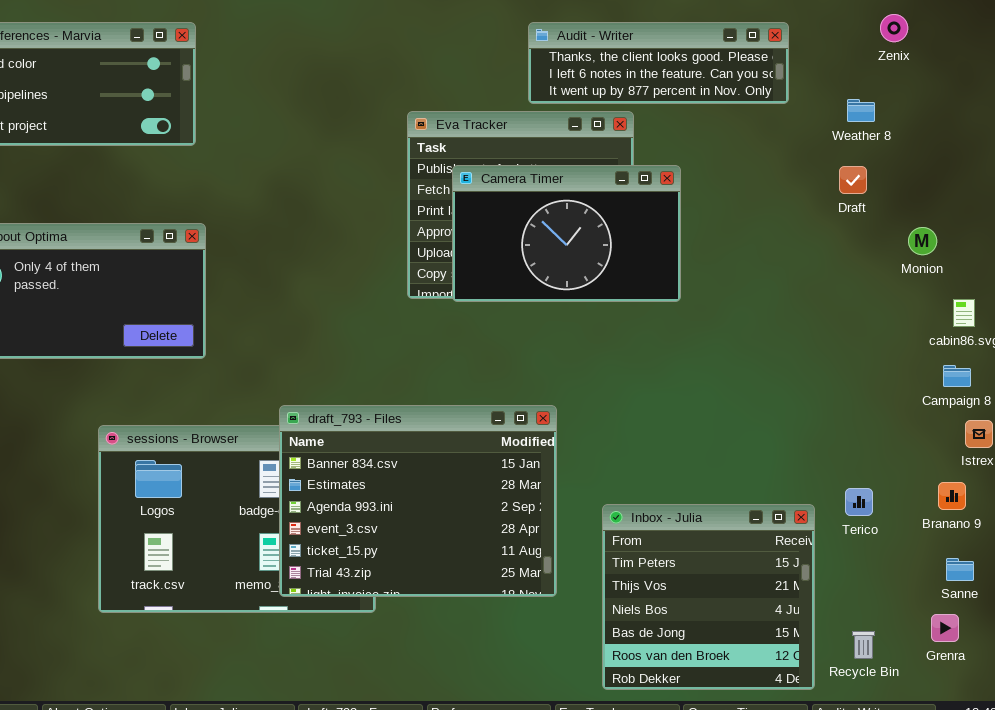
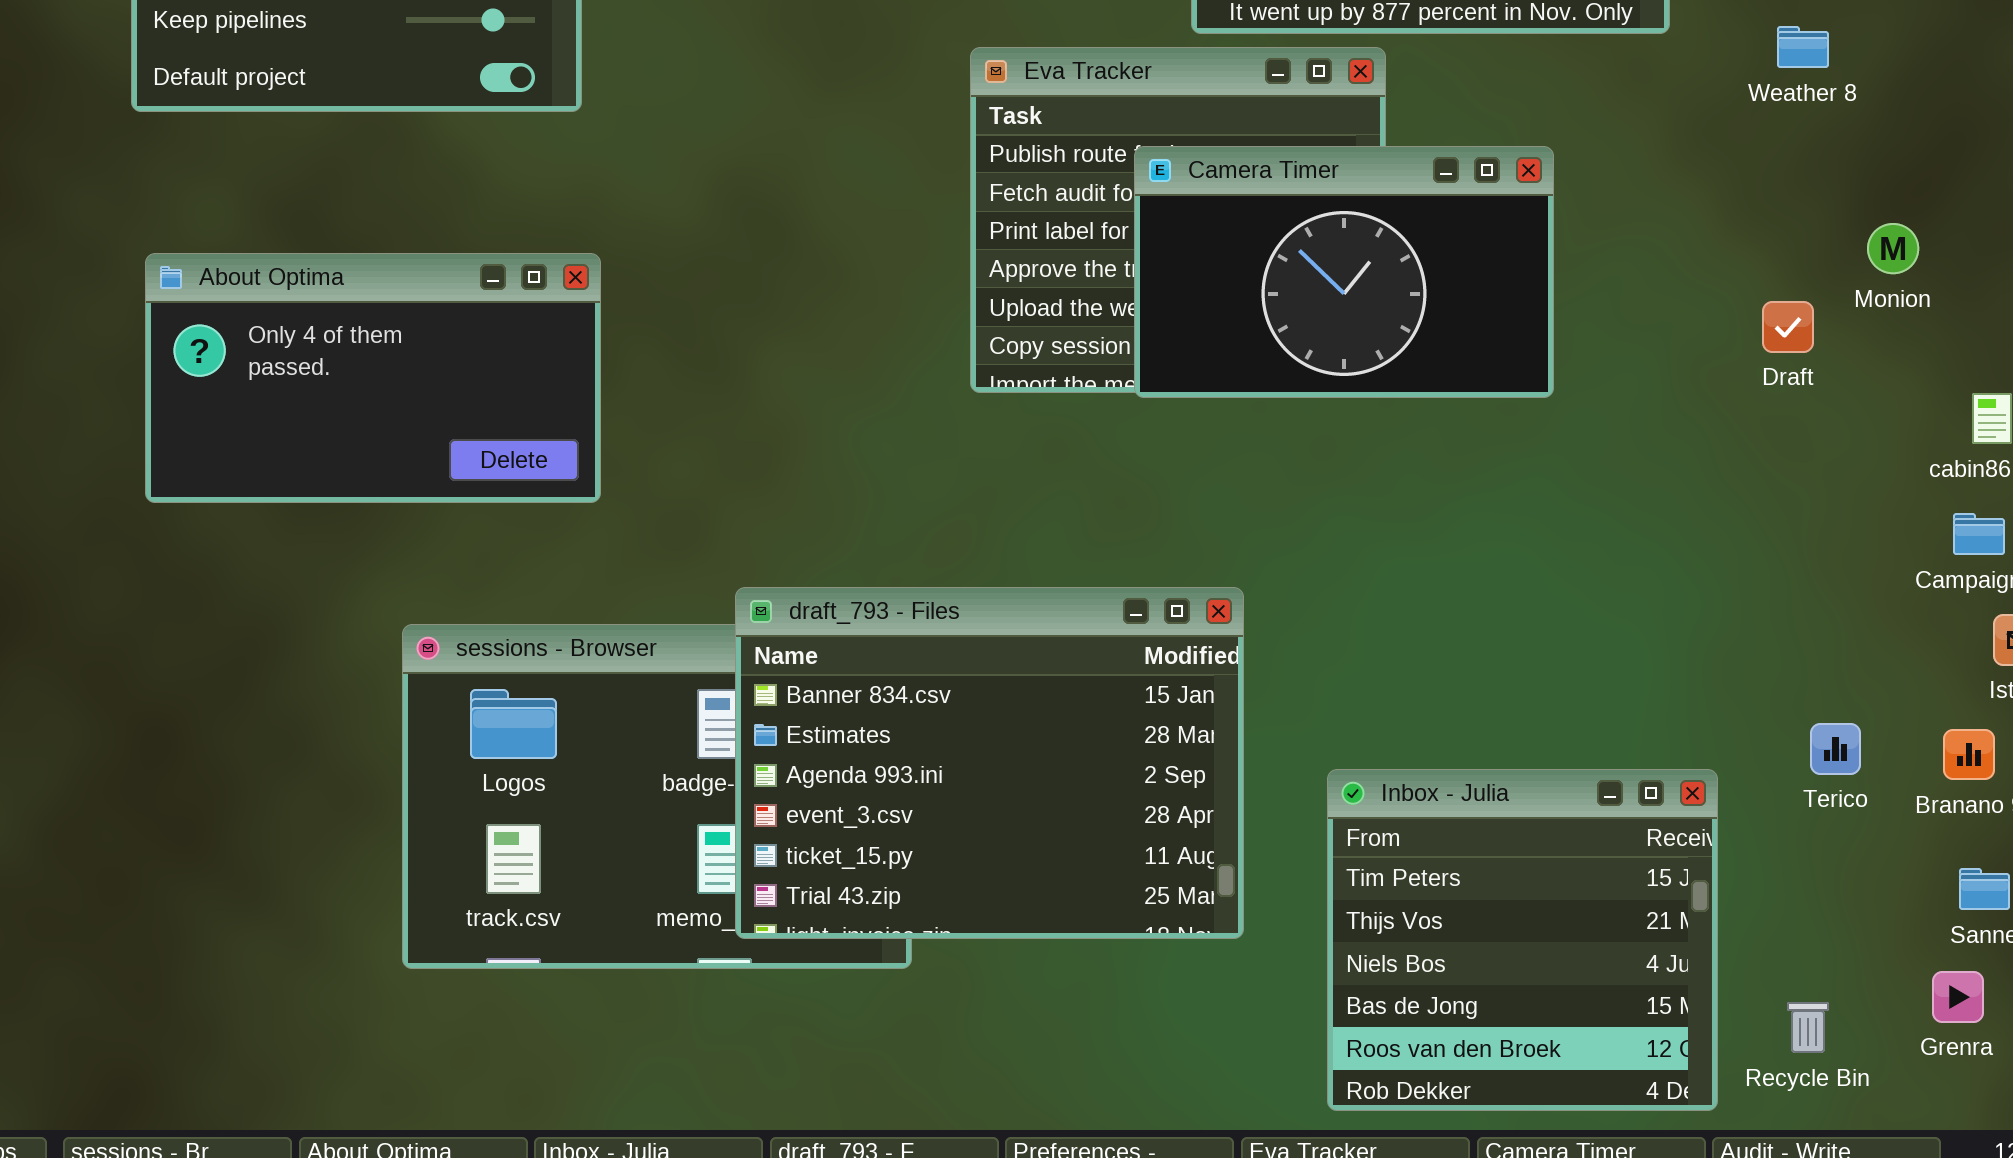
Camera Timer: [452,165,681,302] -> [1134,146,1554,398], moved
Draft: [839,166,867,194] -> [1762,301,1814,353], moved
Monion: [908,227,937,255] -> [1867,223,1919,274], moved
Terico: [845,488,873,516] -> [1810,723,1861,775], moved

